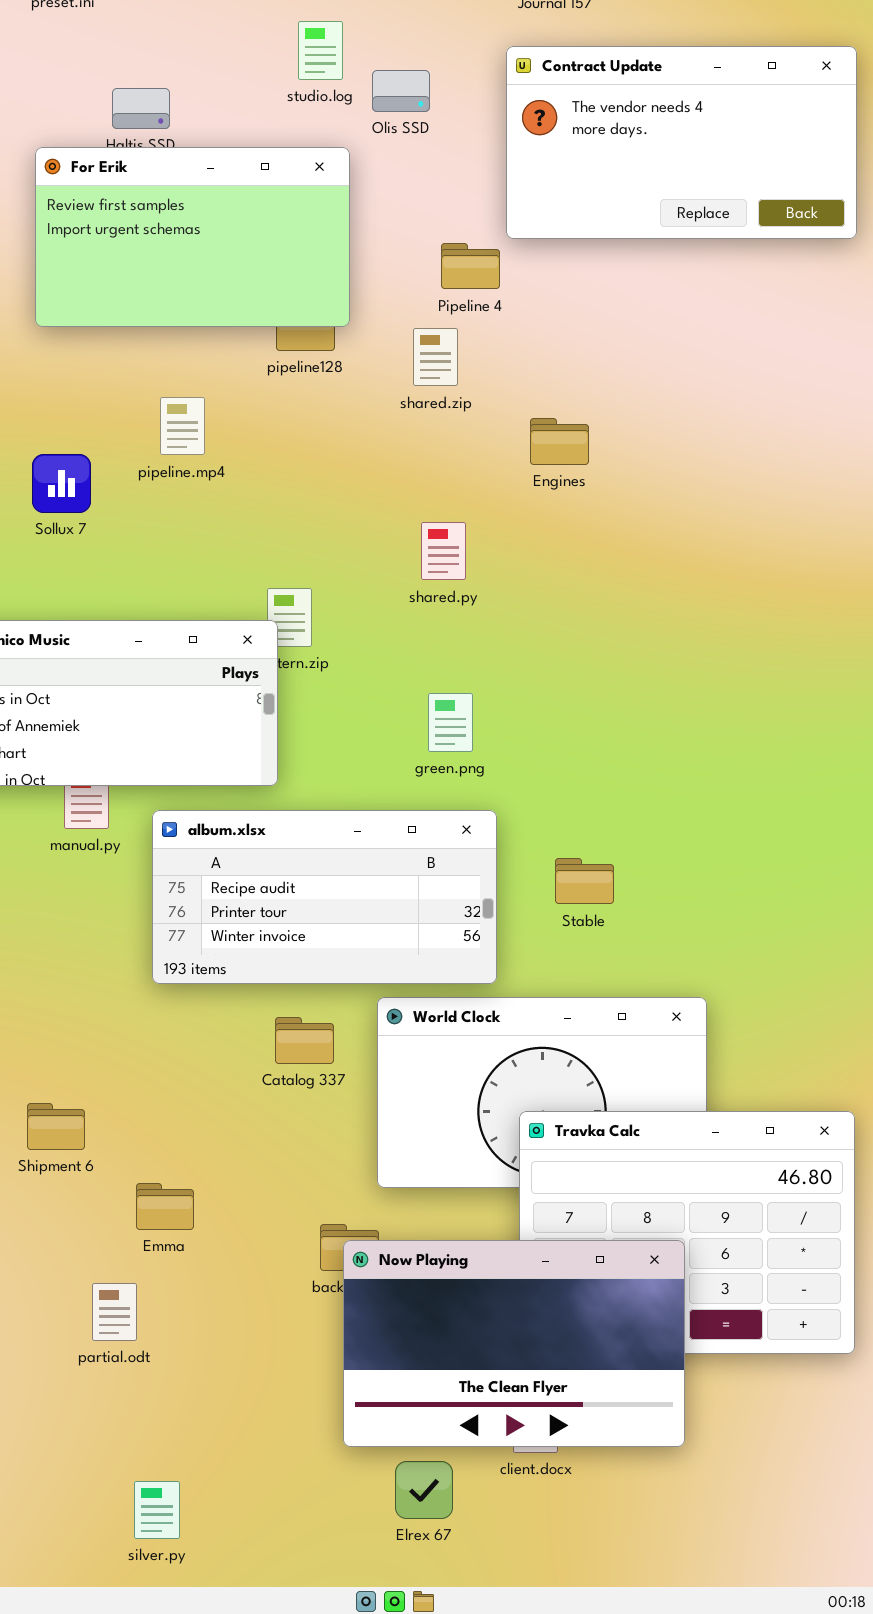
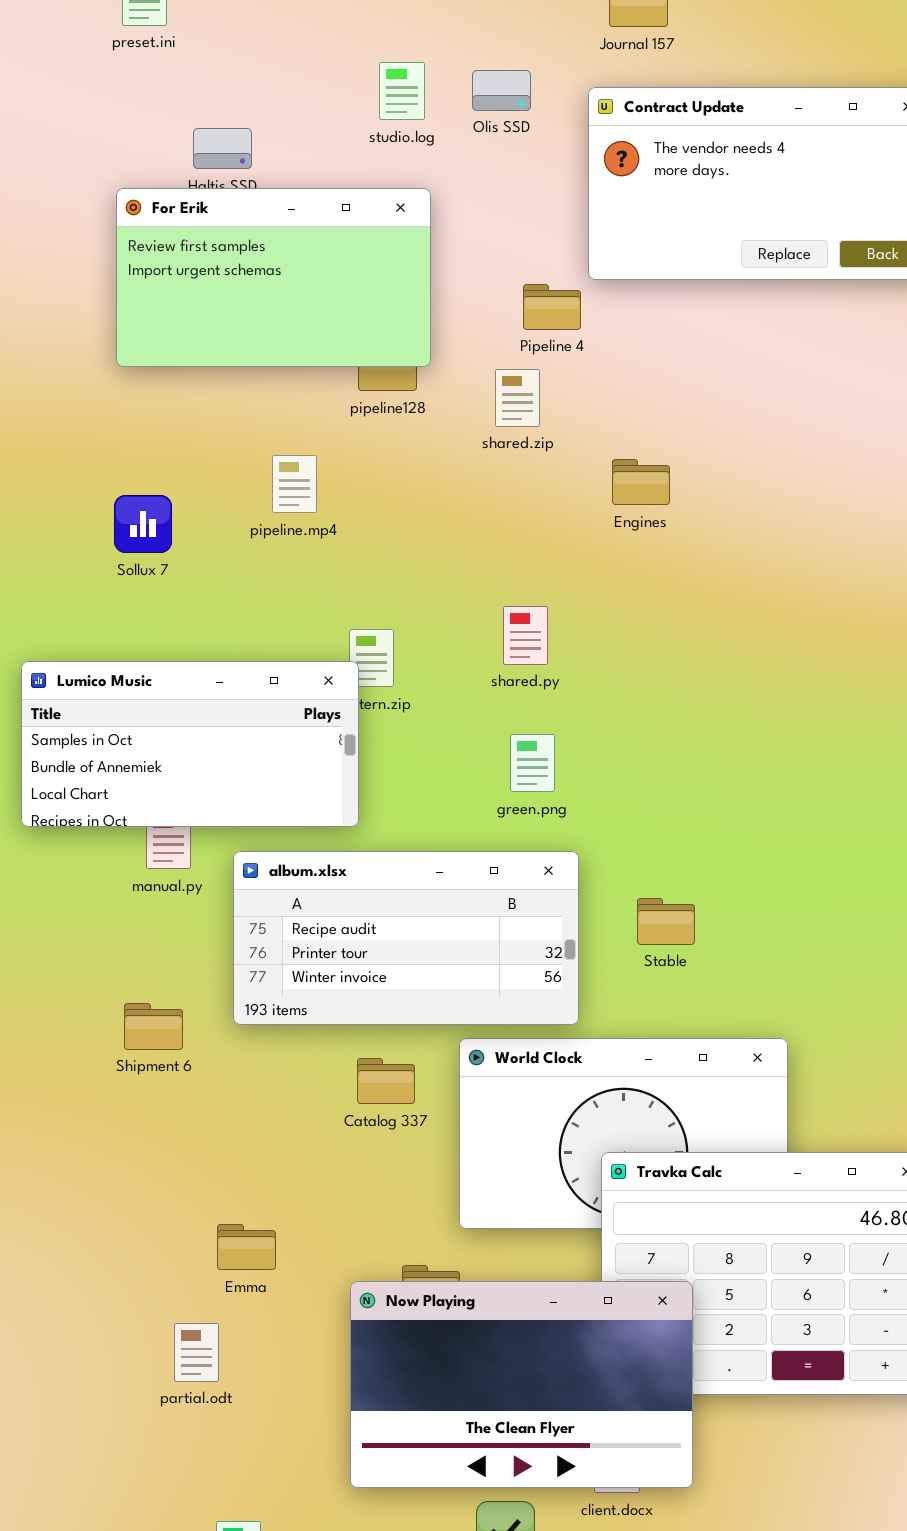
Olis SSD: [372,70,430,112] -> [472,70,531,111], moved
pipeline.mp4: [160,397,205,455] -> [272,455,317,513], moved
shared.py: [421,522,466,580] -> [503,606,548,665], moved
Shipment 6: [27,1103,85,1150] -> [124,1003,183,1050], moved
Now Playing: [343,1240,685,1447] -> [350,1281,693,1488], moved

